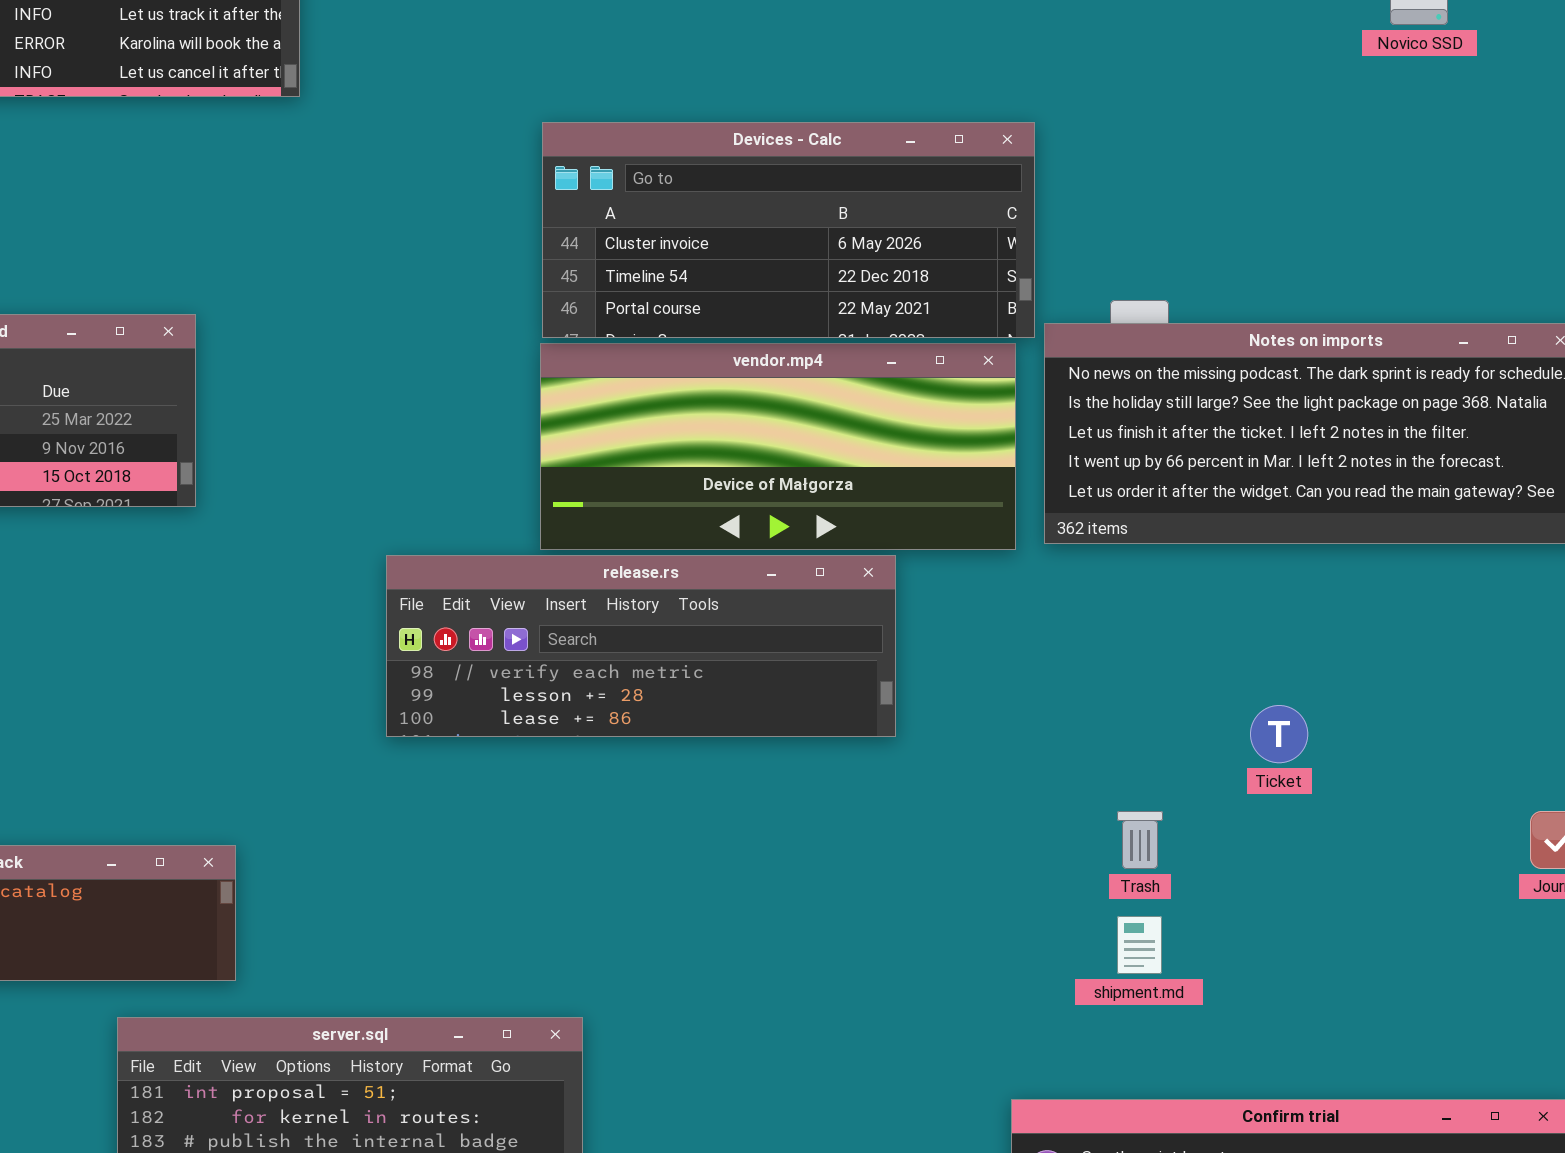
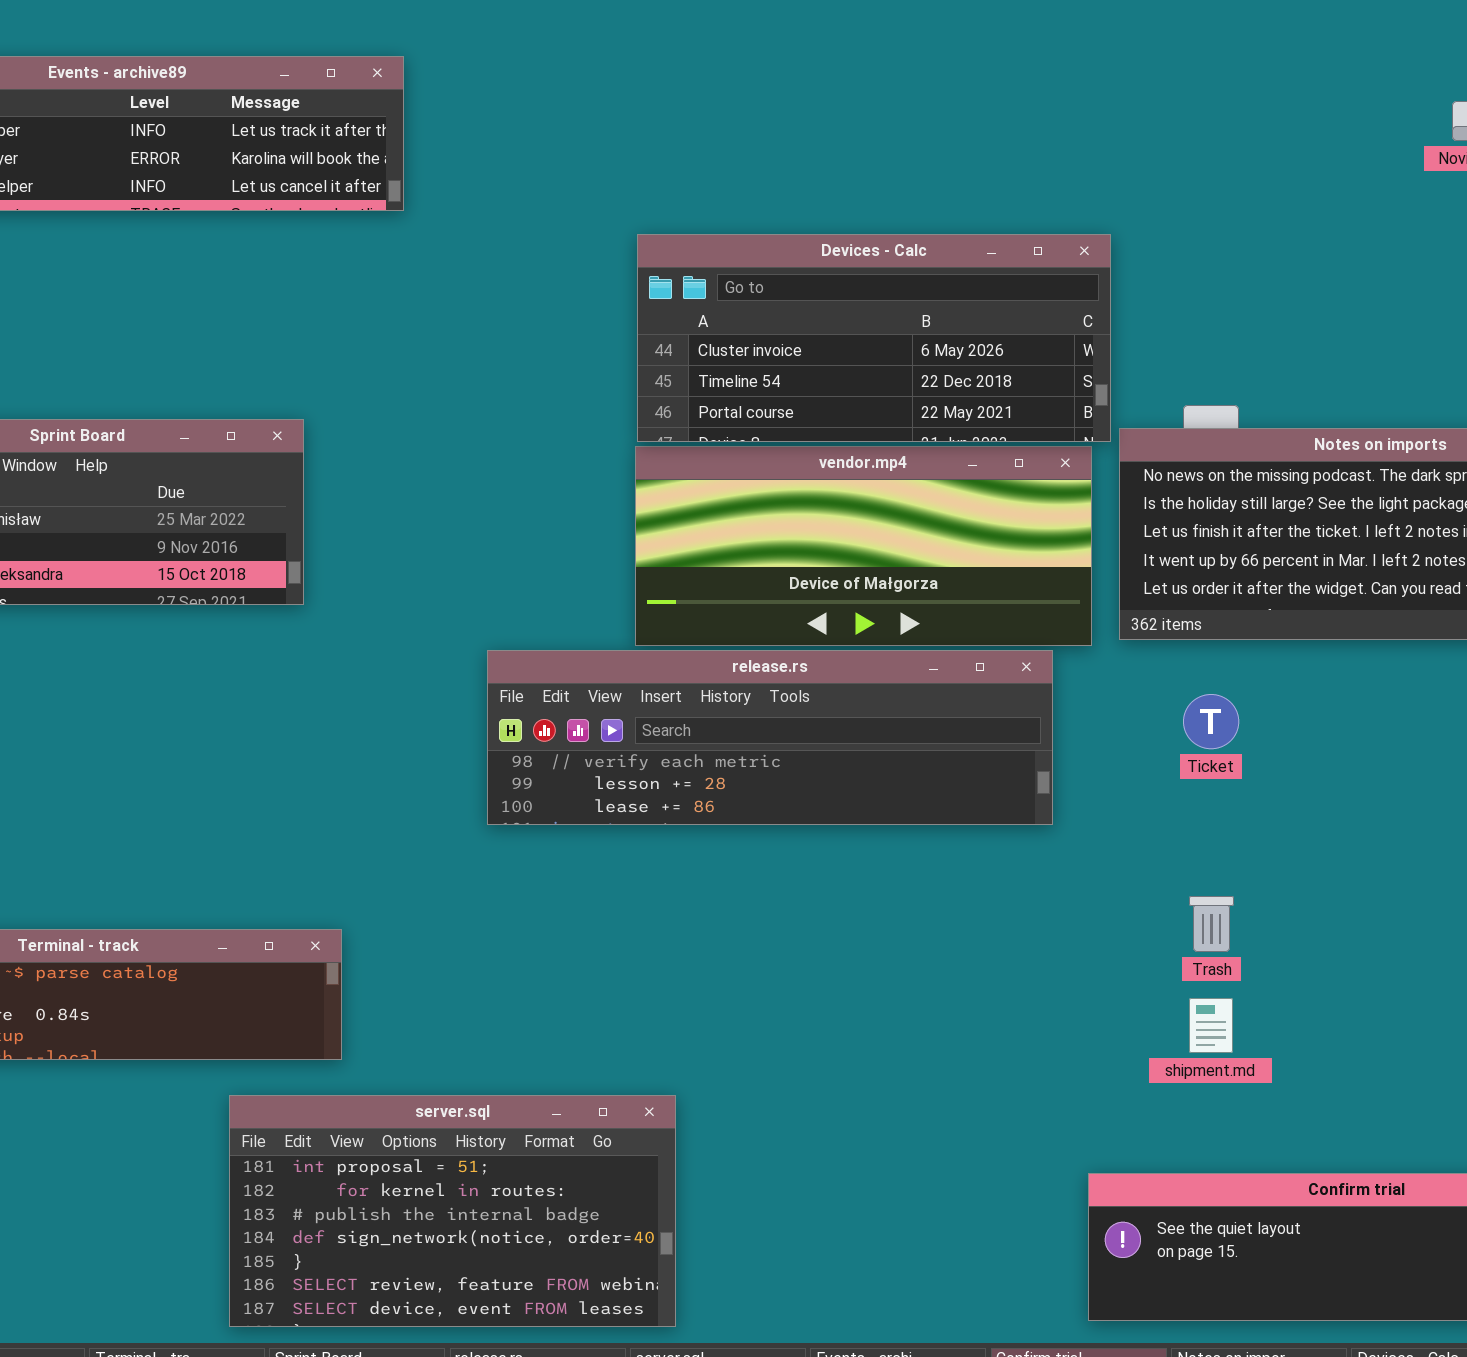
release.rs: [386,555,896,737] -> [487,650,1053,825], resized
Ticket: [1250,705,1308,763] -> [1183,694,1239,749], moved

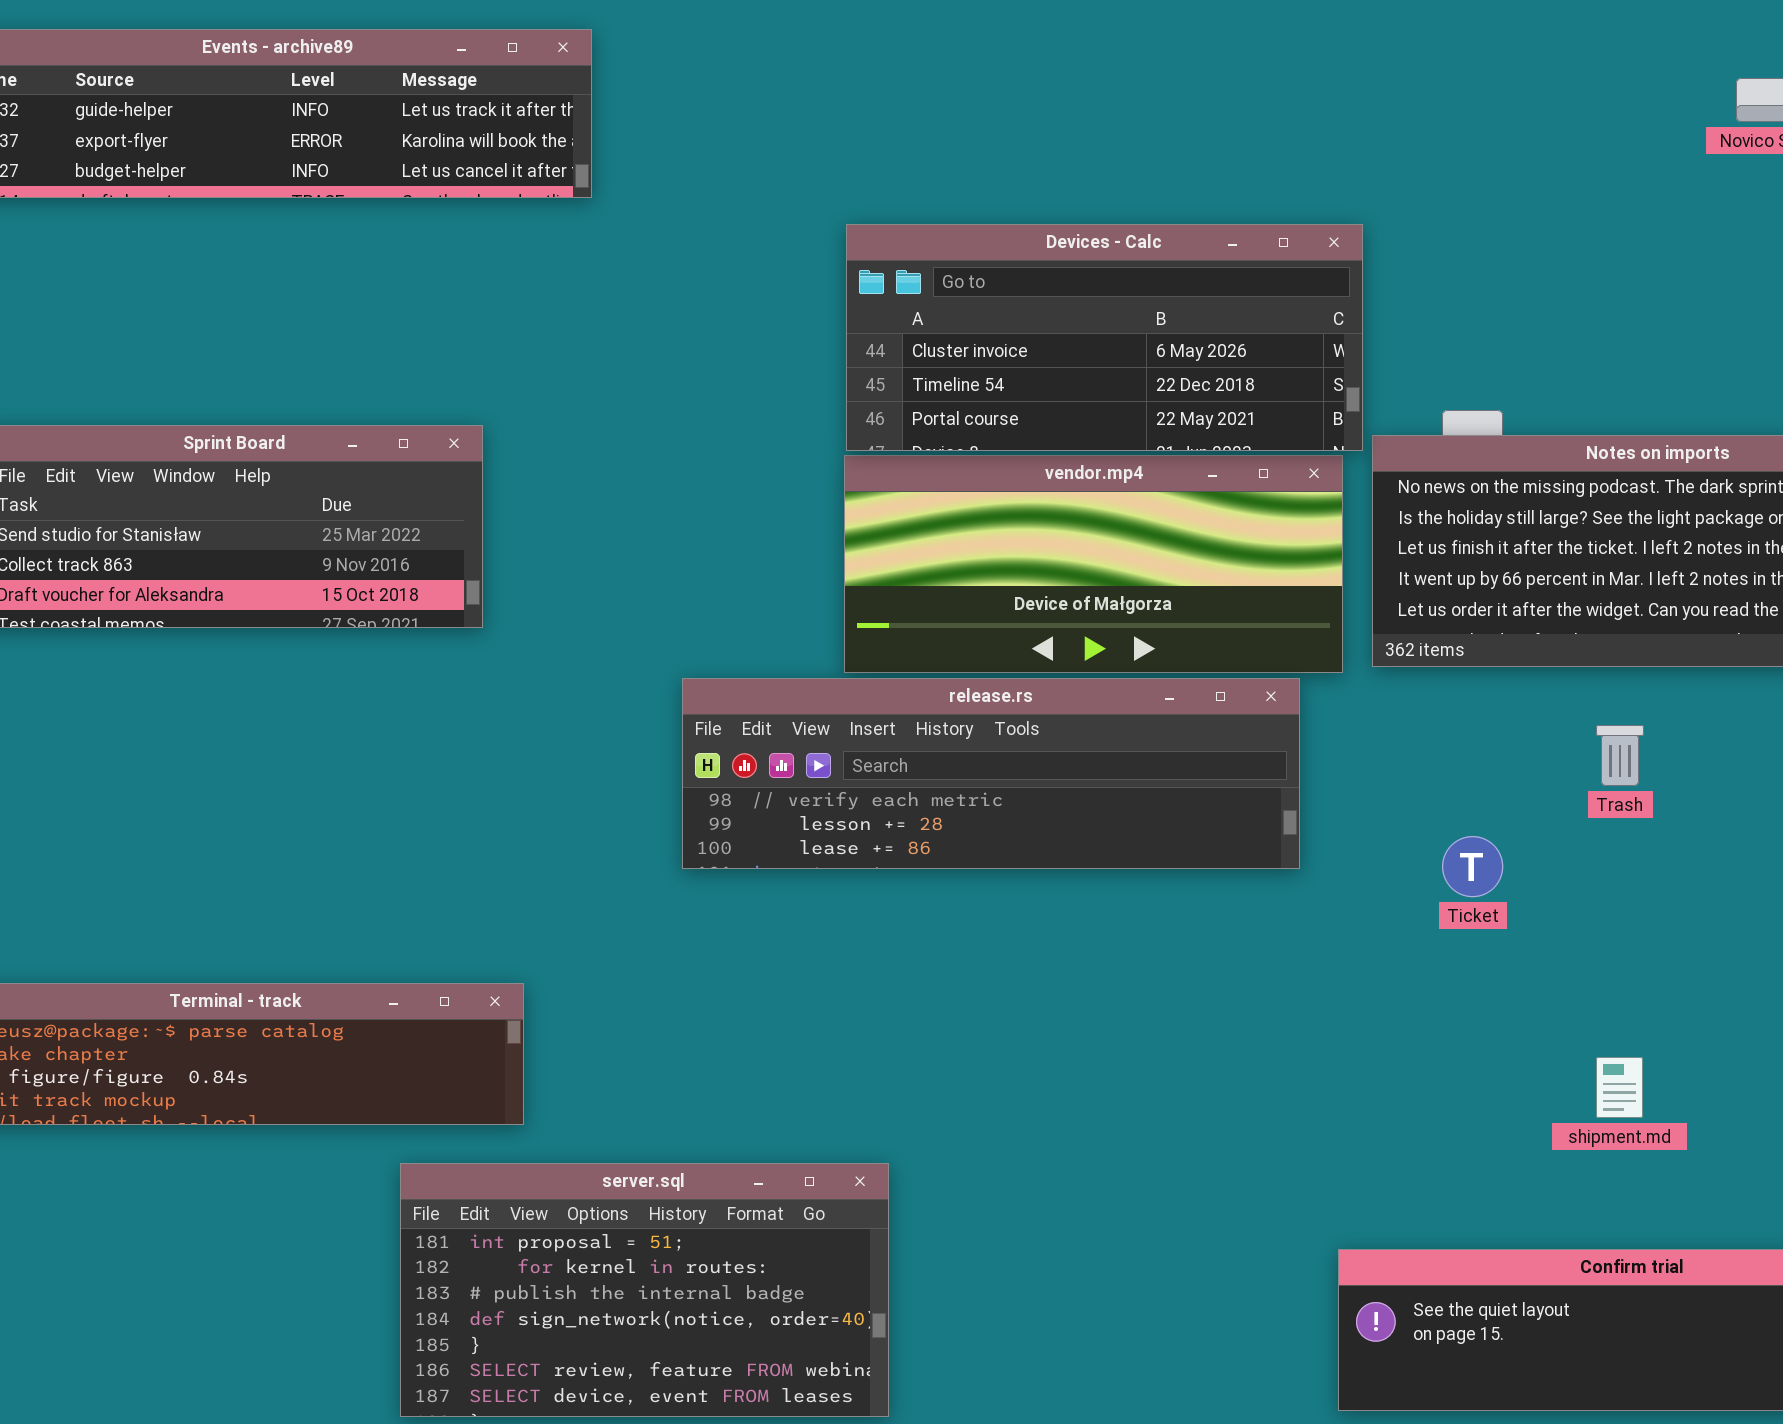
Ticket: [1183,694,1239,749] -> [1442,836,1503,897], moved
Trash: [1189,896,1234,952] -> [1596,725,1644,786], moved
shipment.md: [1189,998,1233,1053] -> [1596,1057,1643,1118], moved

